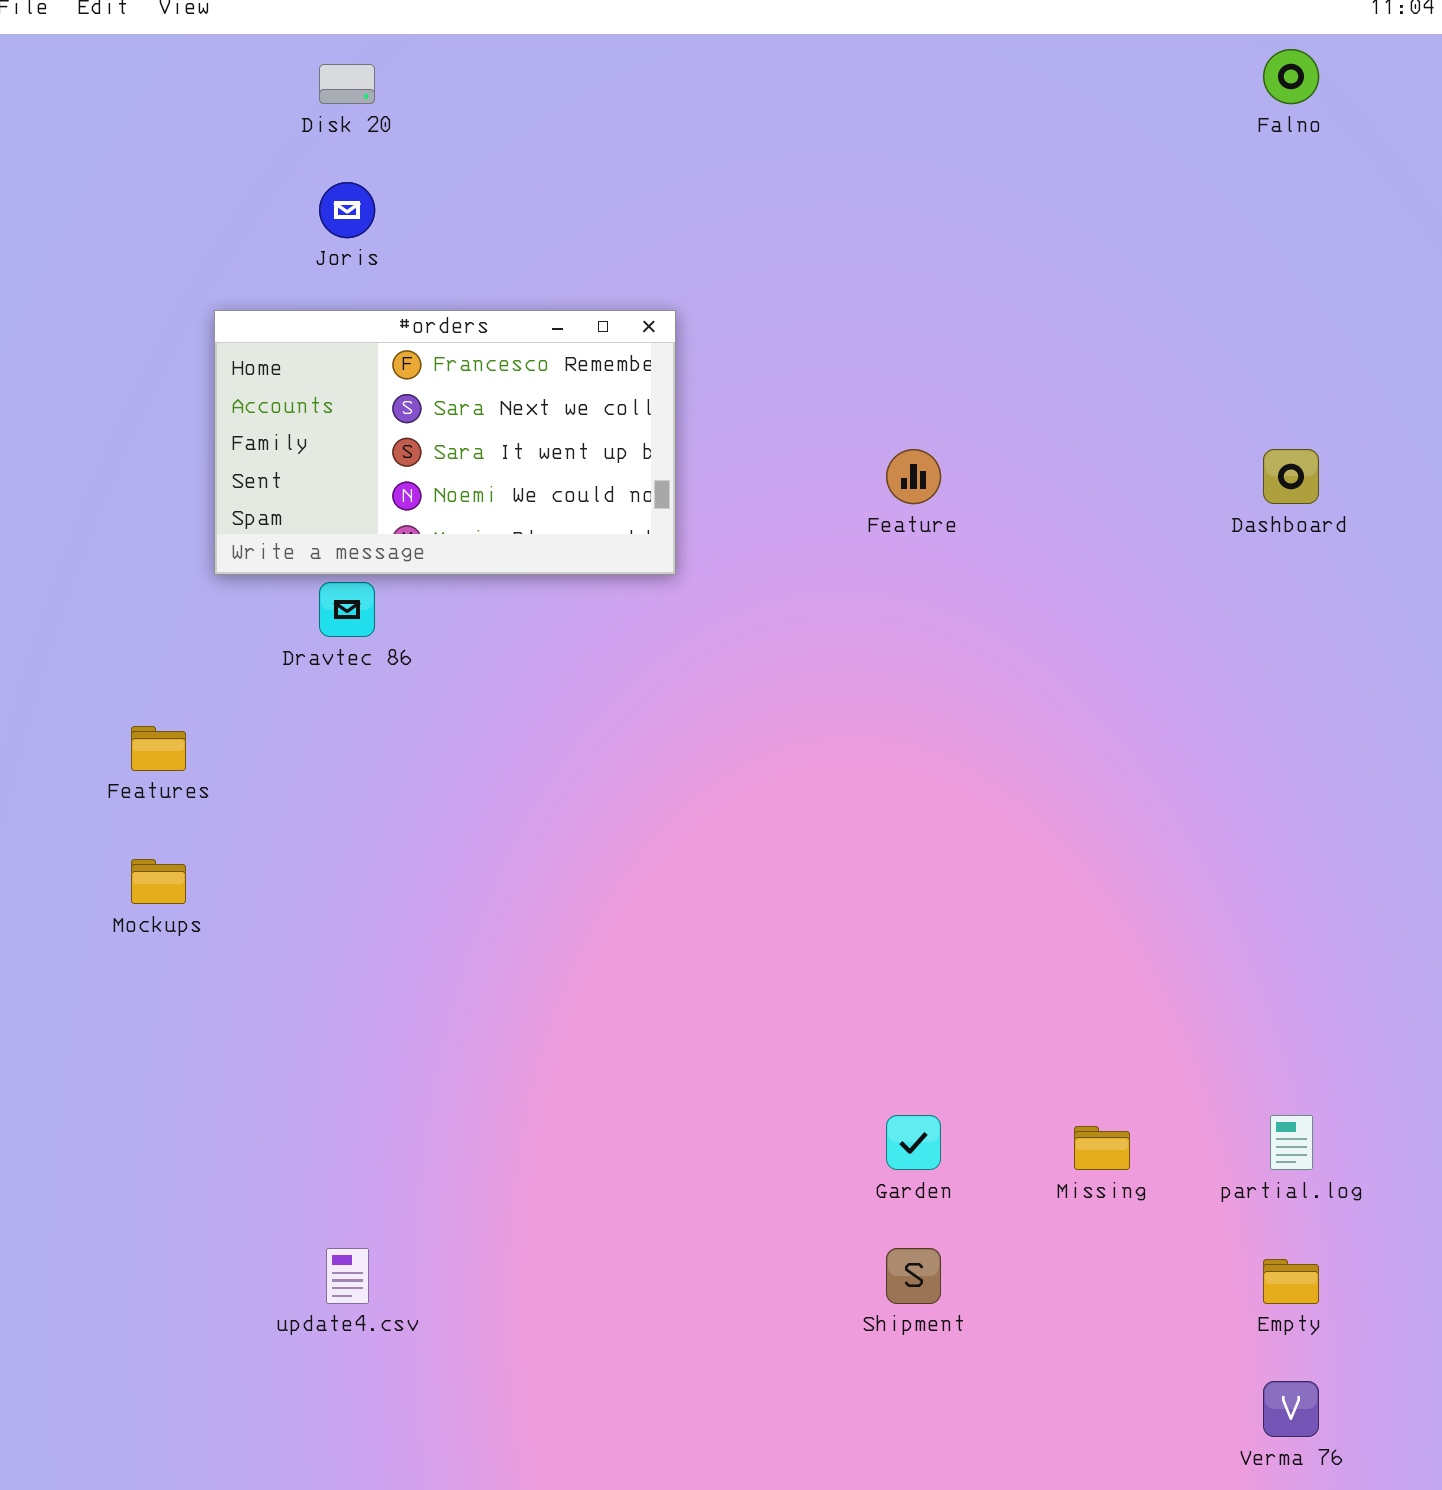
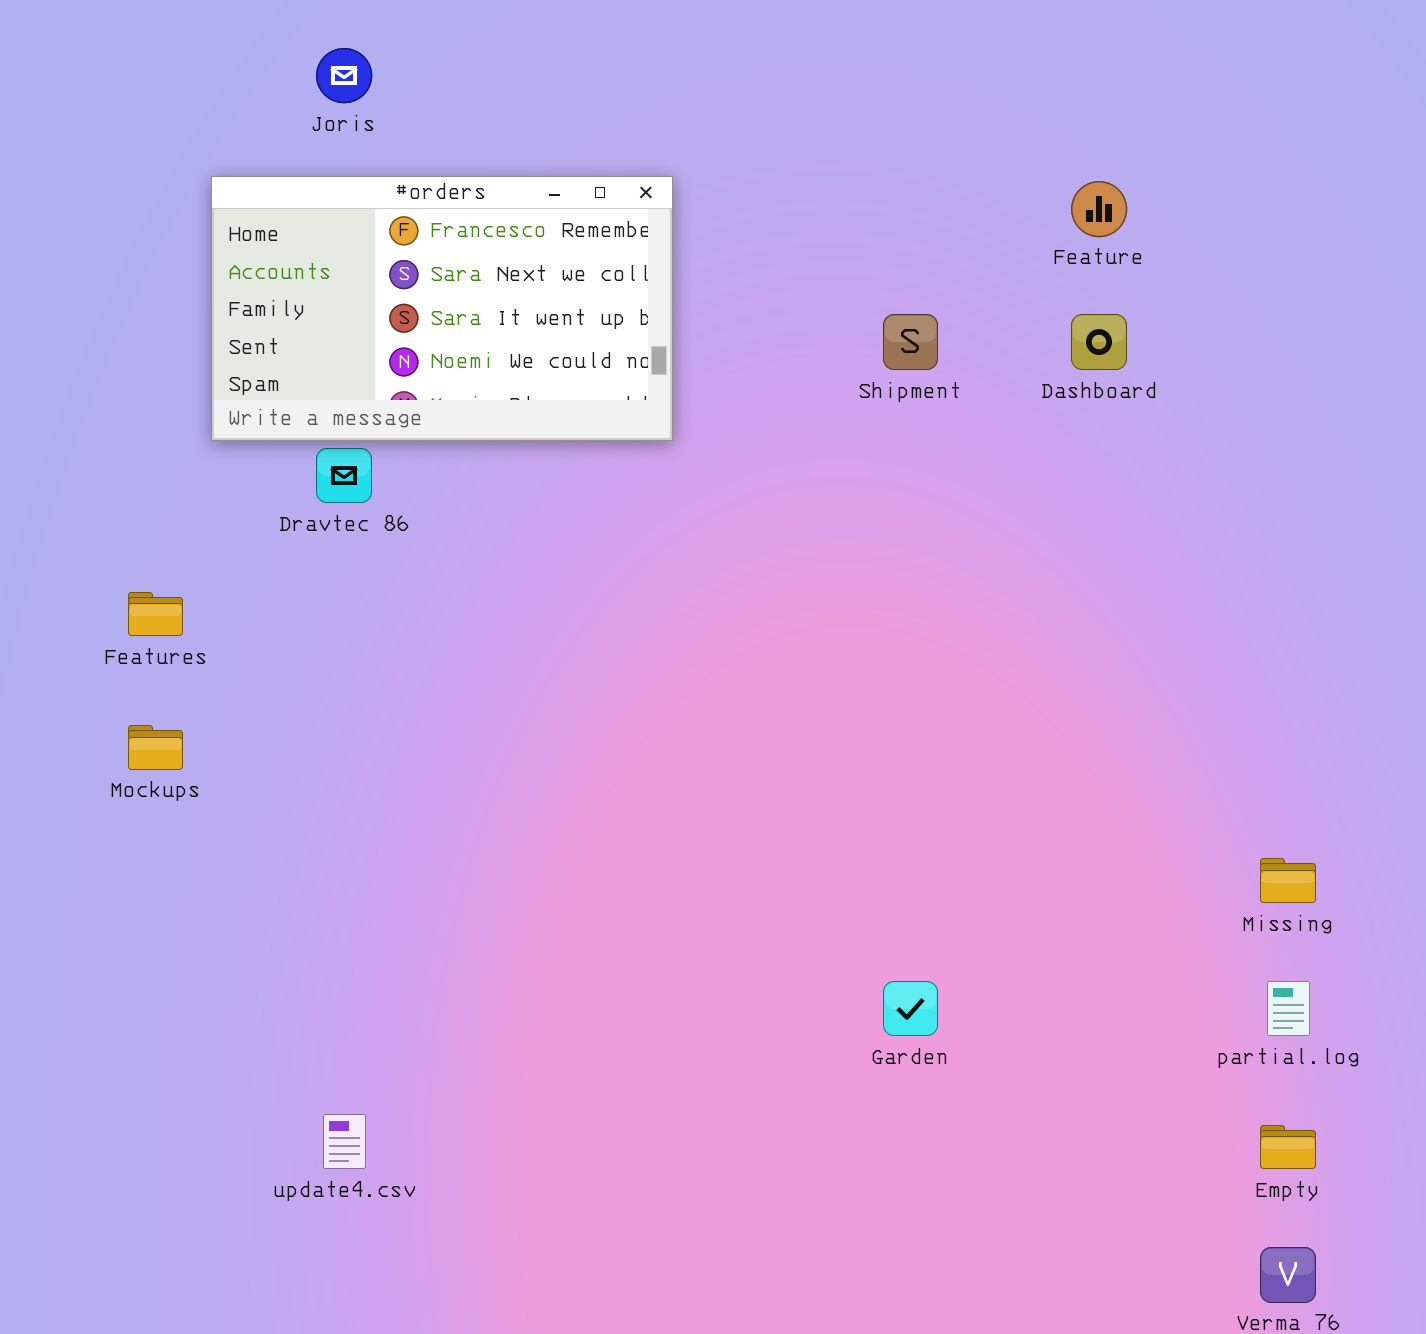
Feature: [886,449,941,504] -> [1071,181,1127,237], moved
Dashboard: [1263,449,1319,504] -> [1071,314,1127,370], moved
Missing: [1074,1126,1130,1170] -> [1260,858,1316,903], moved
Shipment: [886,1248,941,1304] -> [883,314,938,370], moved

